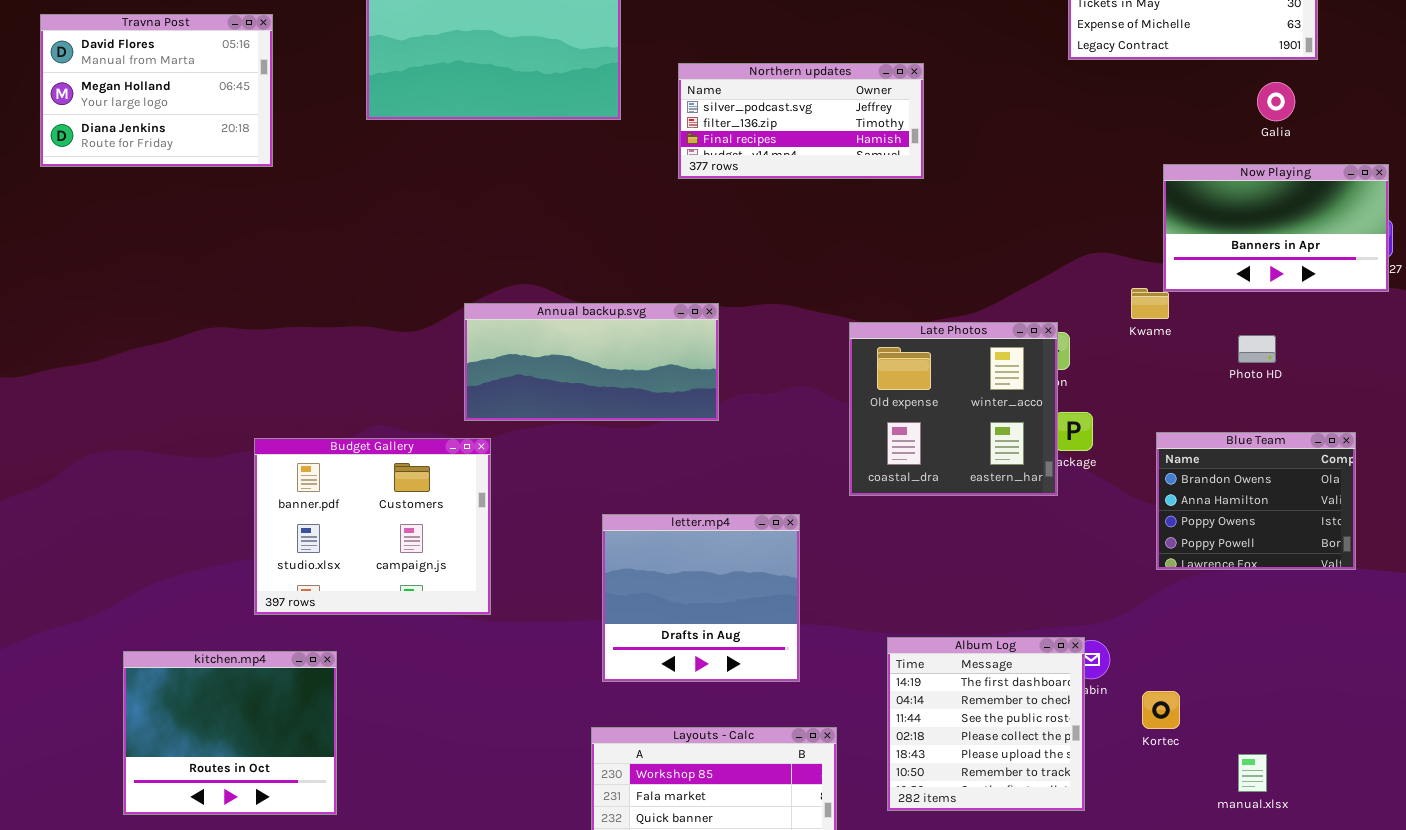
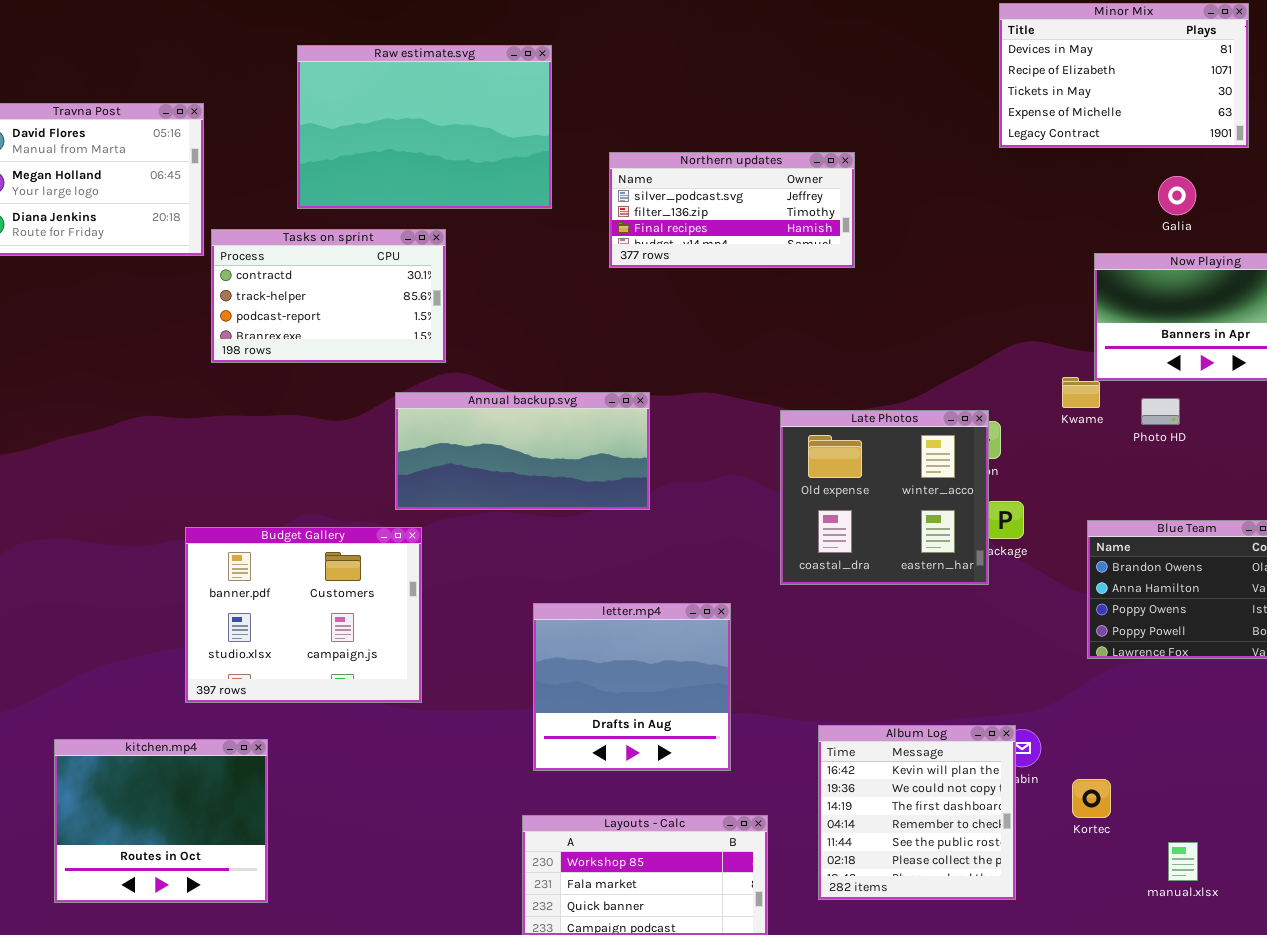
Galia: [1257,82,1295,121] -> [1158,176,1196,215], moved
Tasks on sprint: none -> [211,229,446,363], opened
Photo HD: [1238,335,1276,363] -> [1141,398,1180,425], moved
Album Log: [887,637,1085,811] -> [818,725,1016,900], scrolled up 2 rows

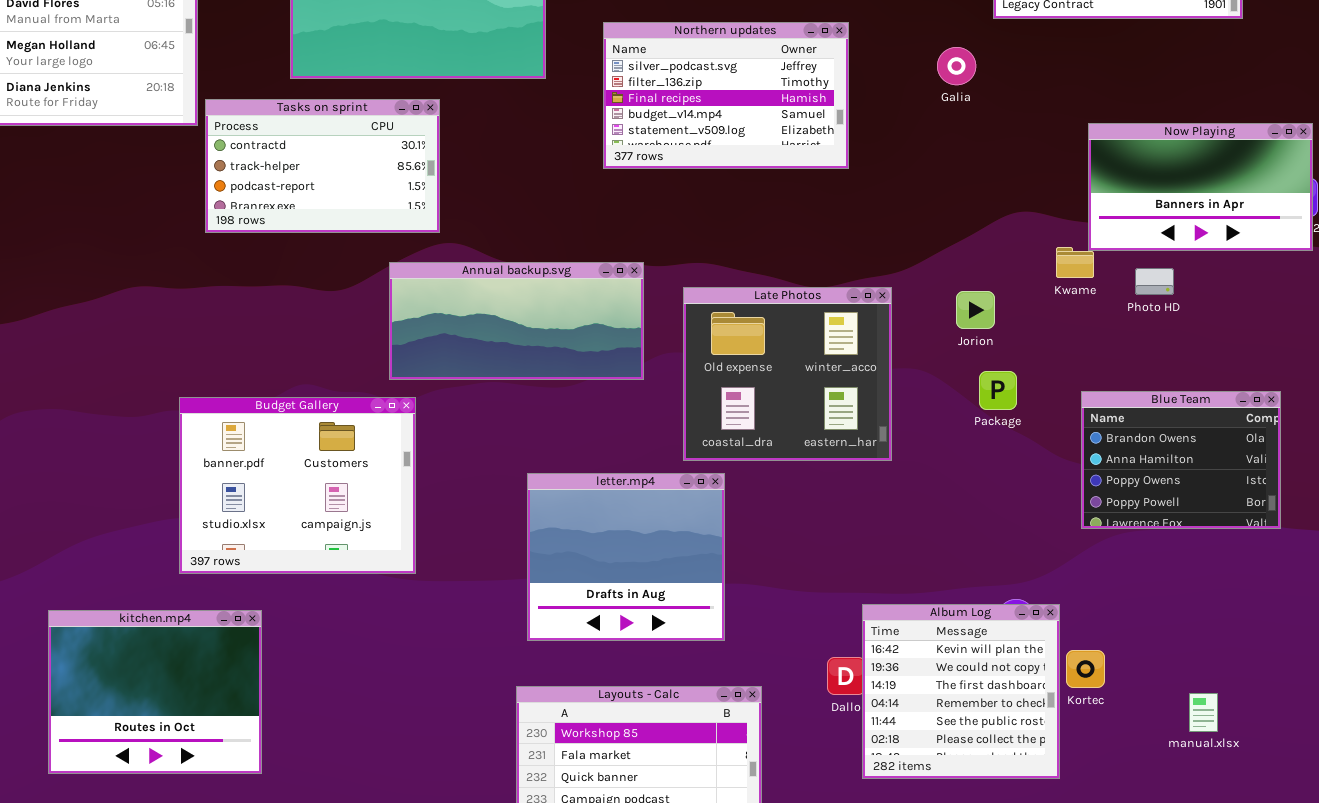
Northern updates: [609,152,855,268] -> [603,22,849,169], resized
Galia: [1158,176,1196,215] -> [937,47,976,85], moved
Late Photos: [780,410,989,585] -> [683,287,892,461], moved
Album Log: [818,725,1016,900] -> [862,604,1060,779], moved
manual.xlsx: [1168,842,1198,881] -> [1189,693,1218,732], moved

